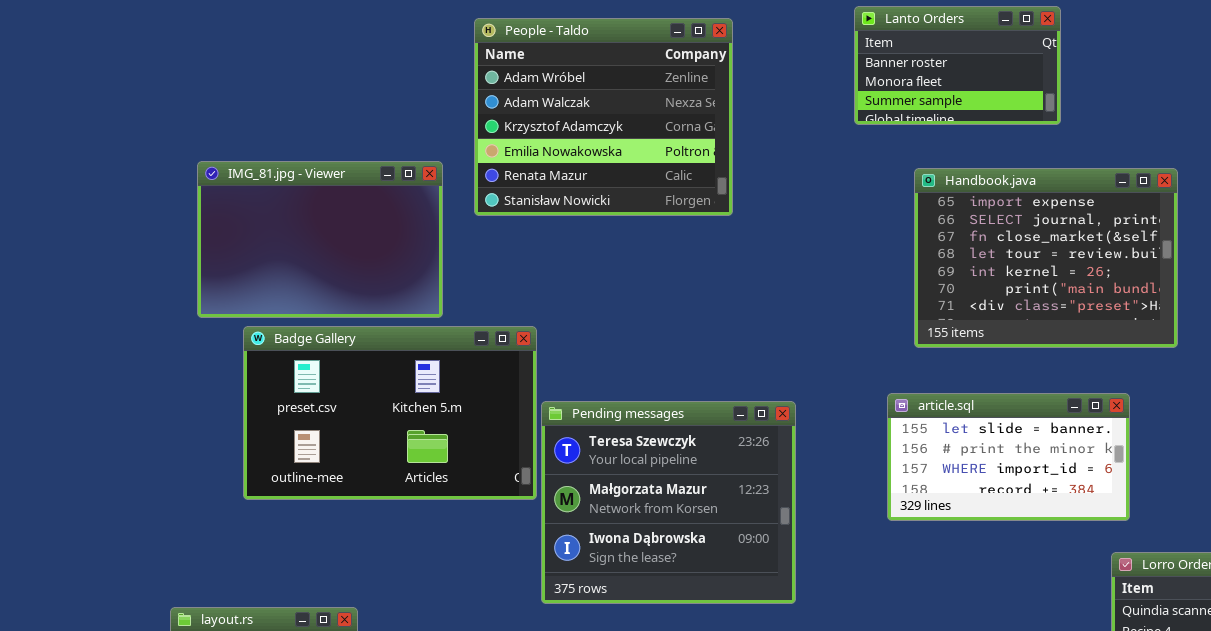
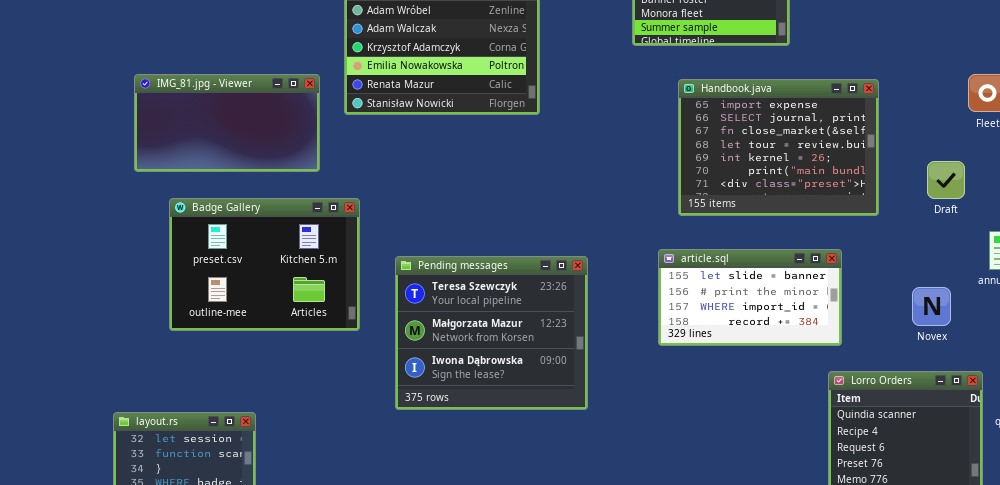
IMG_81.jpg - Viewer: [197,161,443,318] -> [134,74,320,172], resized
Badge Gallery: [243,326,537,500] -> [169,198,360,331], resized

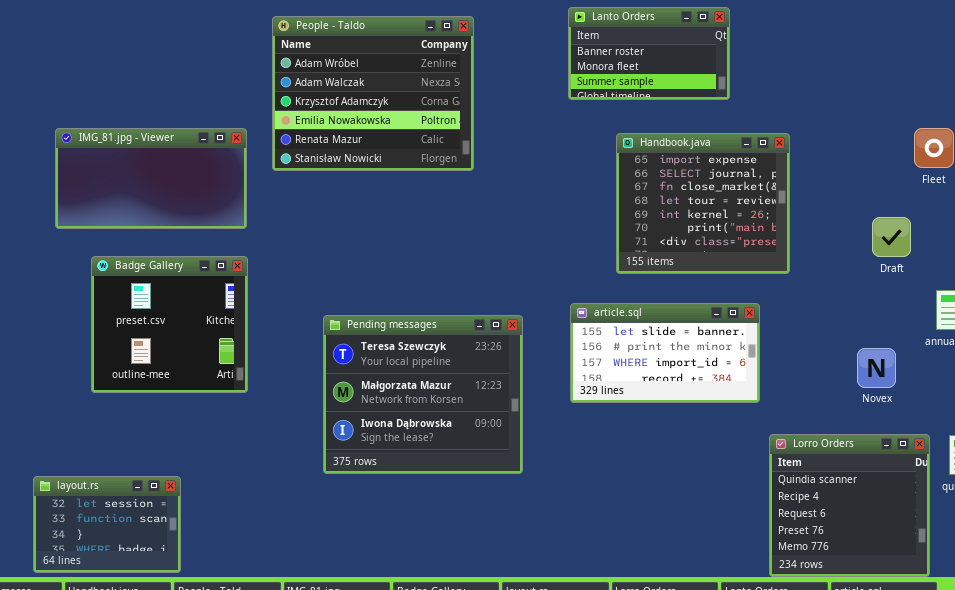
Handbook.java: [678,79,879,216] -> [616,133,790,274], resized
Badge Gallery: [169,198,360,331] -> [91,256,248,393], resized
article.sql: [658,249,842,346] -> [570,303,760,403], moved

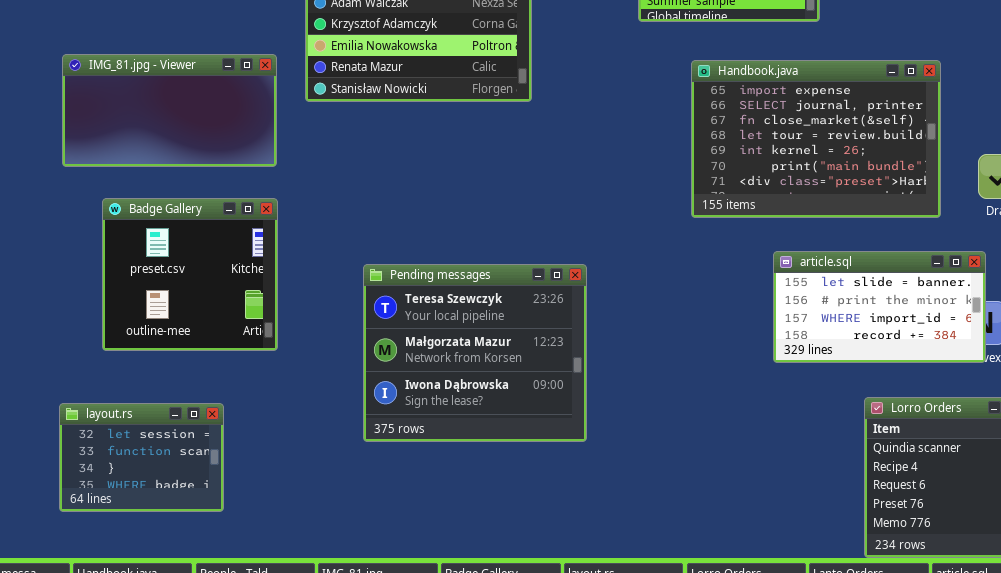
Handbook.java: [616,133,790,274] -> [691,60,941,218], resized
article.sql: [570,303,760,403] -> [773,251,986,363], moved
layout.rs: [33,476,181,573] -> [59,403,224,512], moved

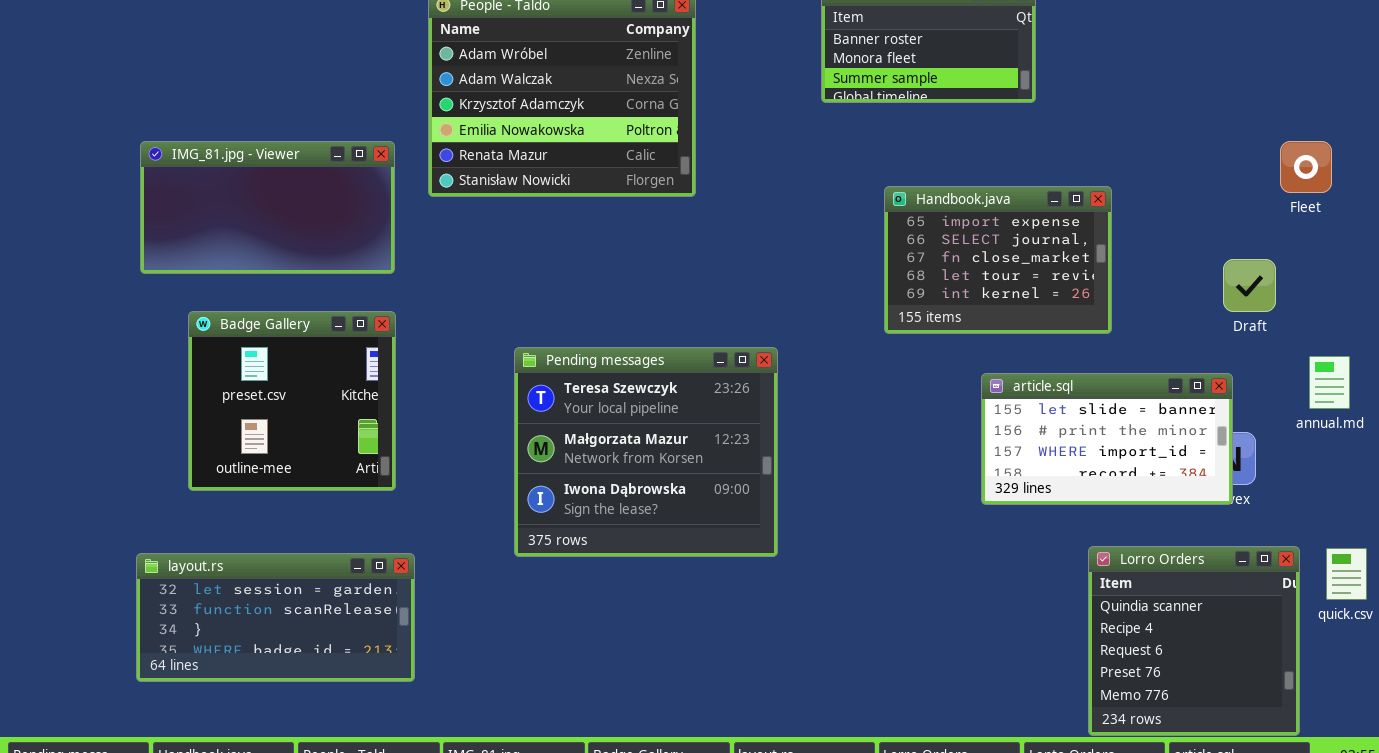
Handbook.java: [691,60,941,218] -> [884,186,1112,334], resized
Pending messages: [363,264,587,442] -> [514,347,778,557], moved
layout.rs: [59,403,224,512] -> [136,553,415,682], resized

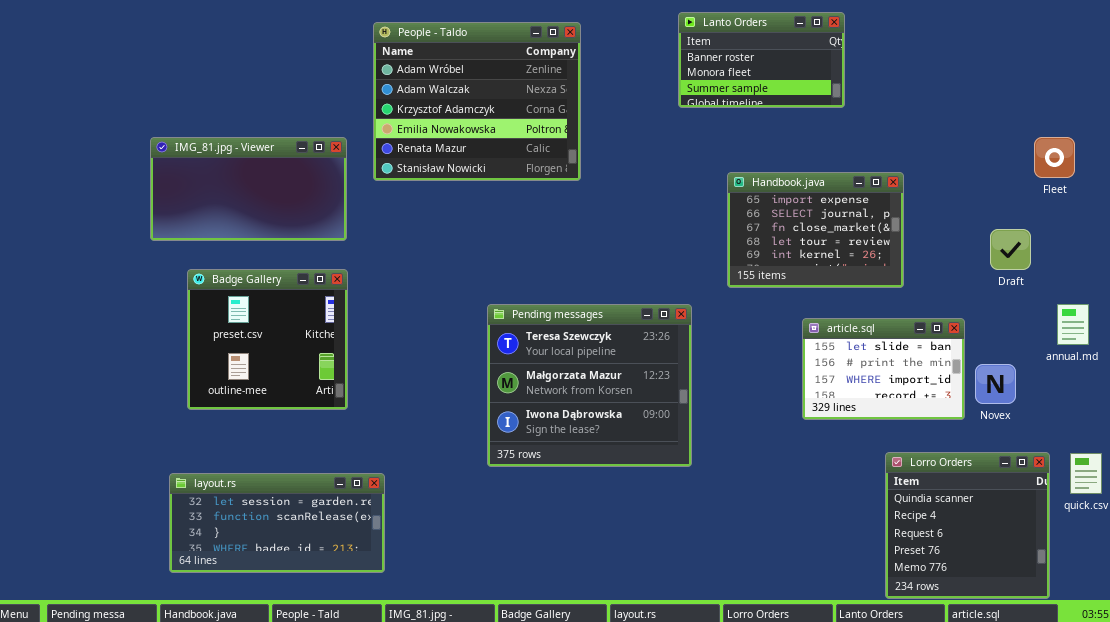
Pending messages: [514,347,778,557] -> [487,304,692,467], moved
article.sql: [981,373,1233,505] -> [802,318,965,420], resized
layout.rs: [136,553,415,682] -> [169,473,385,573], moved

